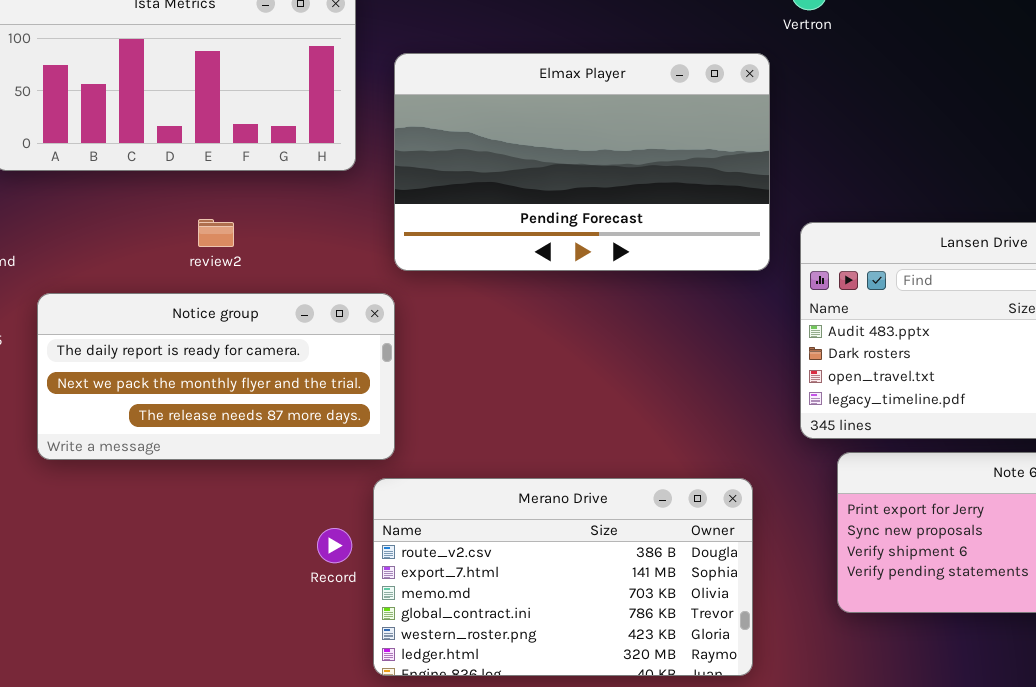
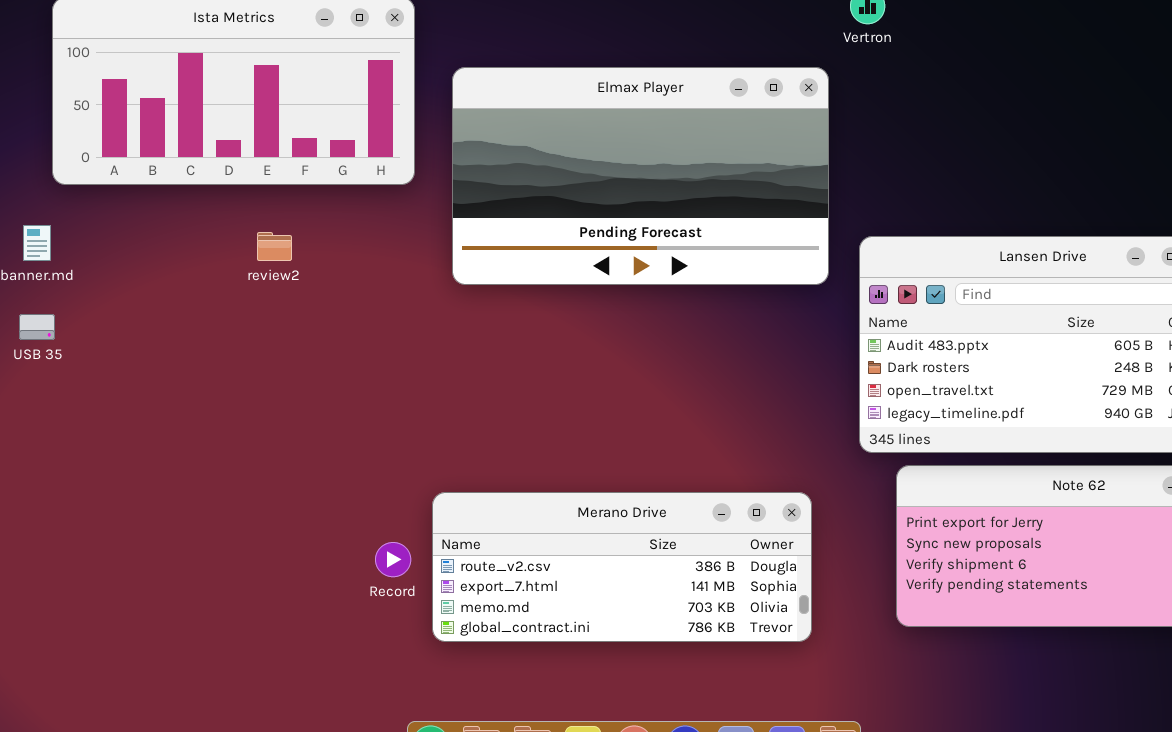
Notice group: [37,293,395,460] -> none, closed
Merano Drive: [373,478,753,676] -> [432,492,812,642], resized

